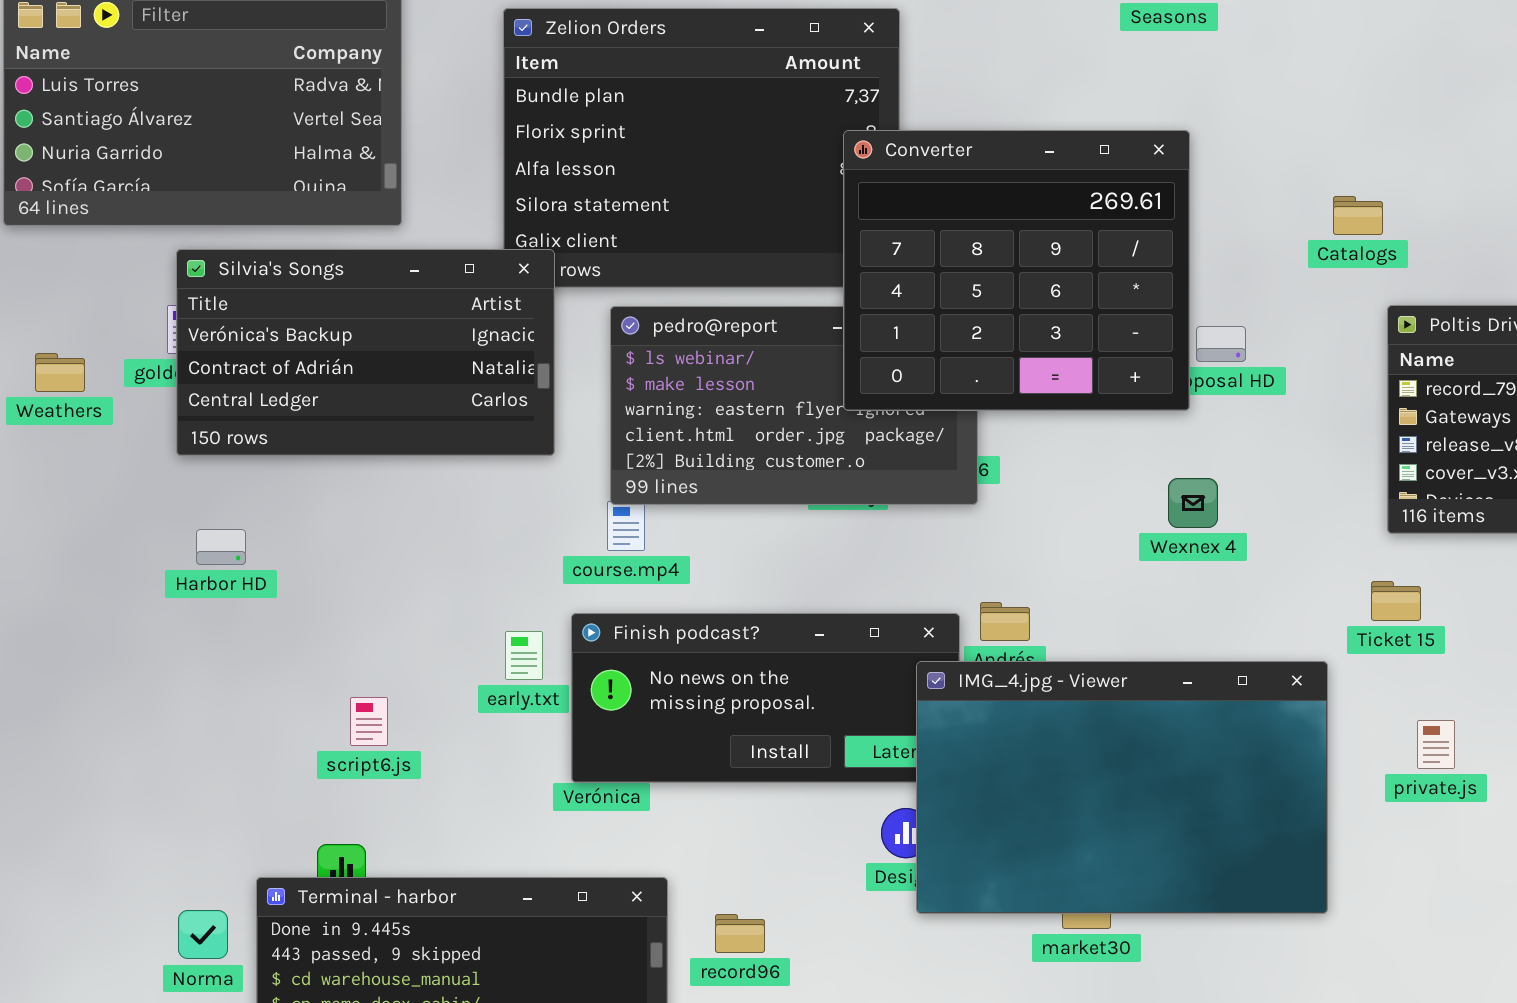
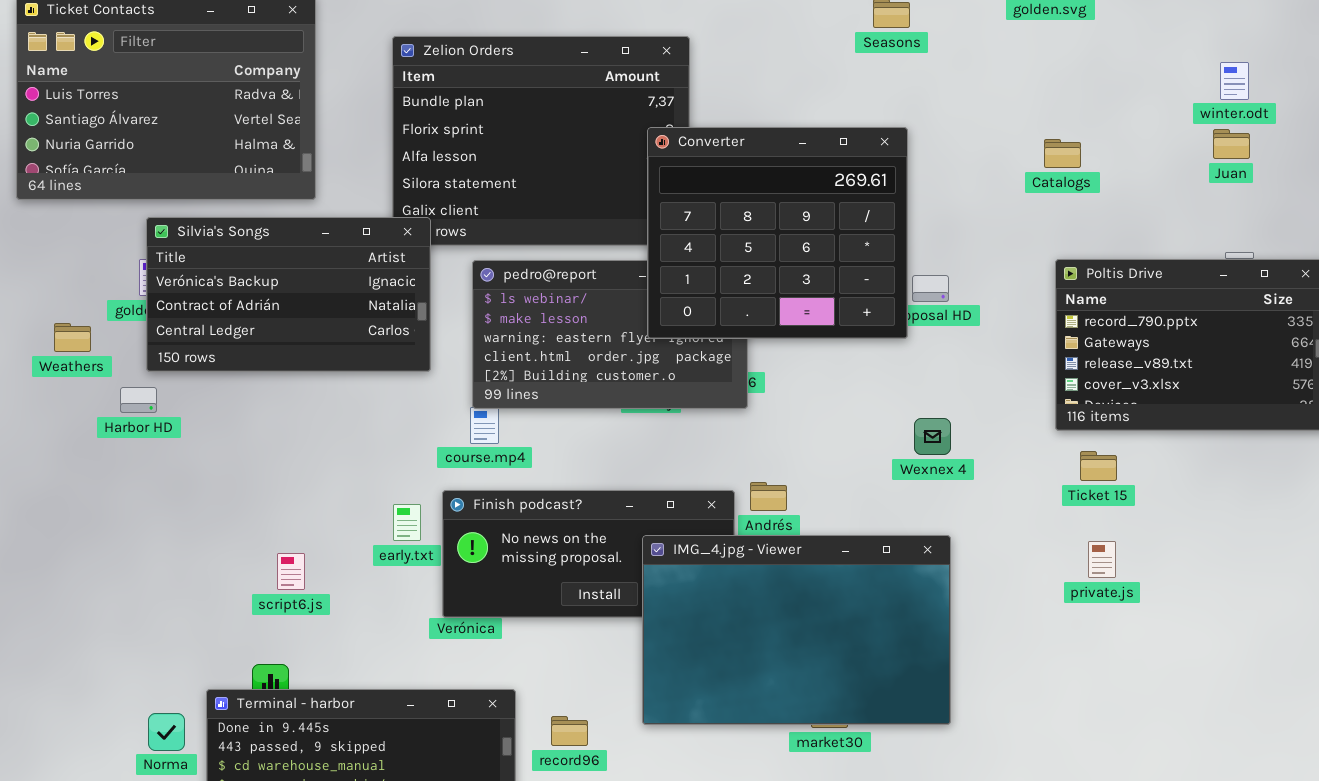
Catalogs: [1333,196,1383,235] -> [1044,139,1081,168], moved
Weathers: [35,353,85,392] -> [54,323,91,352], moved
Wexnex 4: [1168,478,1218,528] -> [914,418,951,455], moved
Harbor HD: [196,529,246,565] -> [120,387,157,413], moved
Ticket 15: [1371,581,1421,621] -> [1080,451,1117,481], moved
IMG_4.jpg - Viewer: [916,661,1328,914] -> [642,535,951,725], moved
private.js: [1417,720,1455,769] -> [1088,541,1116,578], moved

